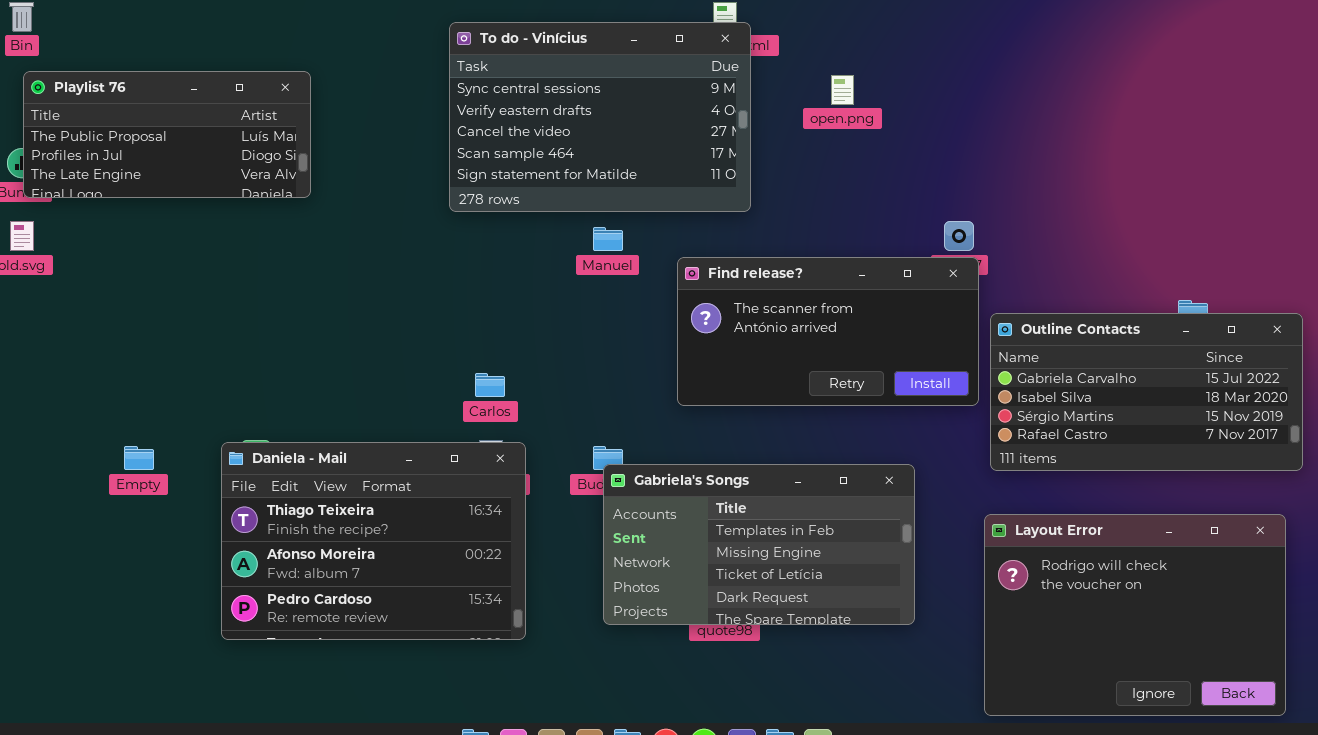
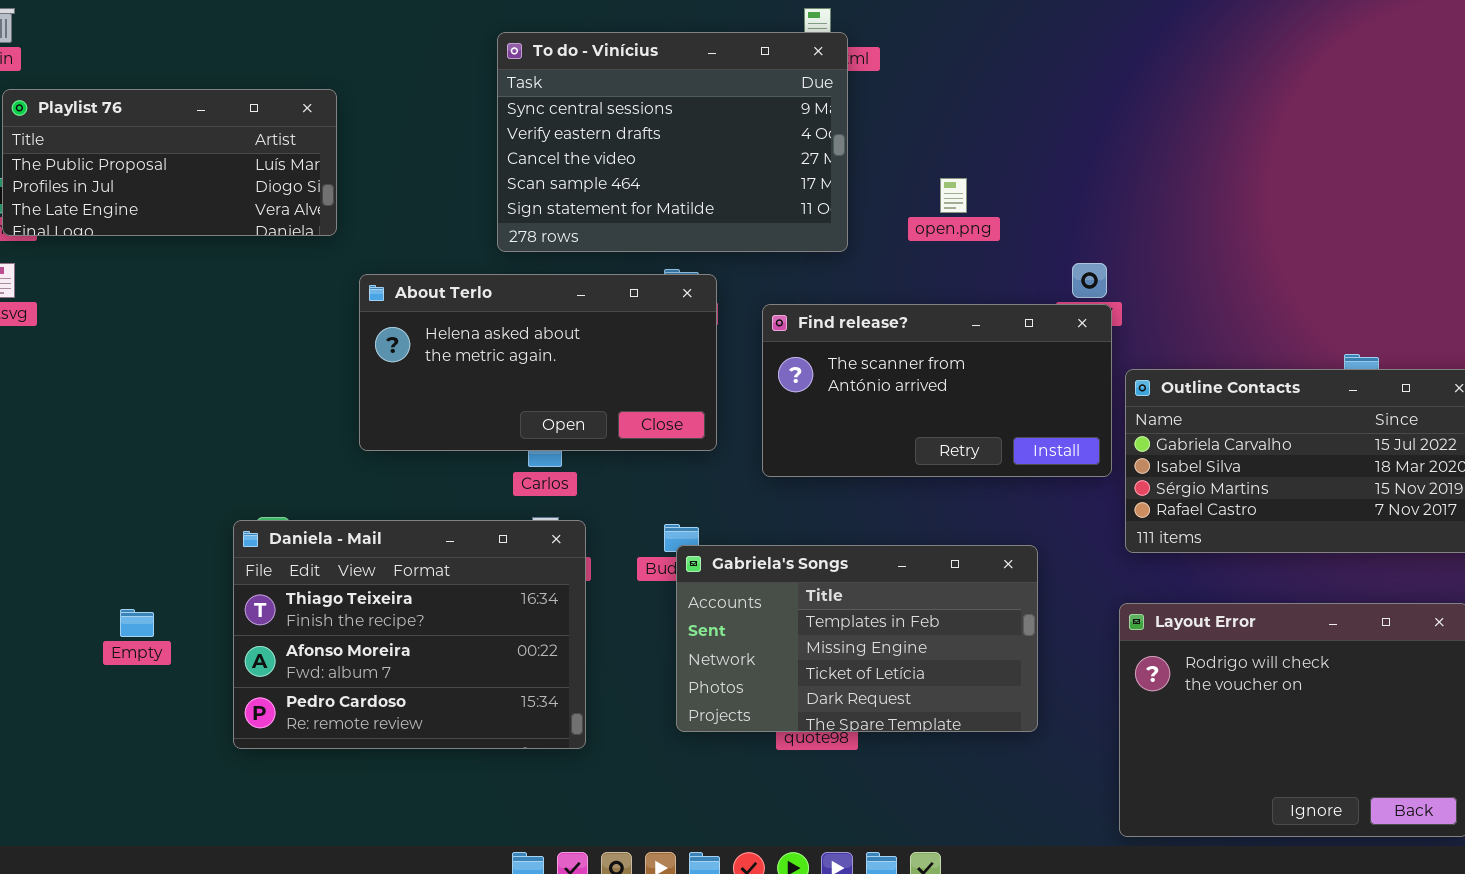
open.png: [831,75,854,105] -> [940,178,967,213], moved
About Terlo: none -> [359,274,717,451], opened
Empty: [124,446,154,470] -> [120,609,154,637], moved

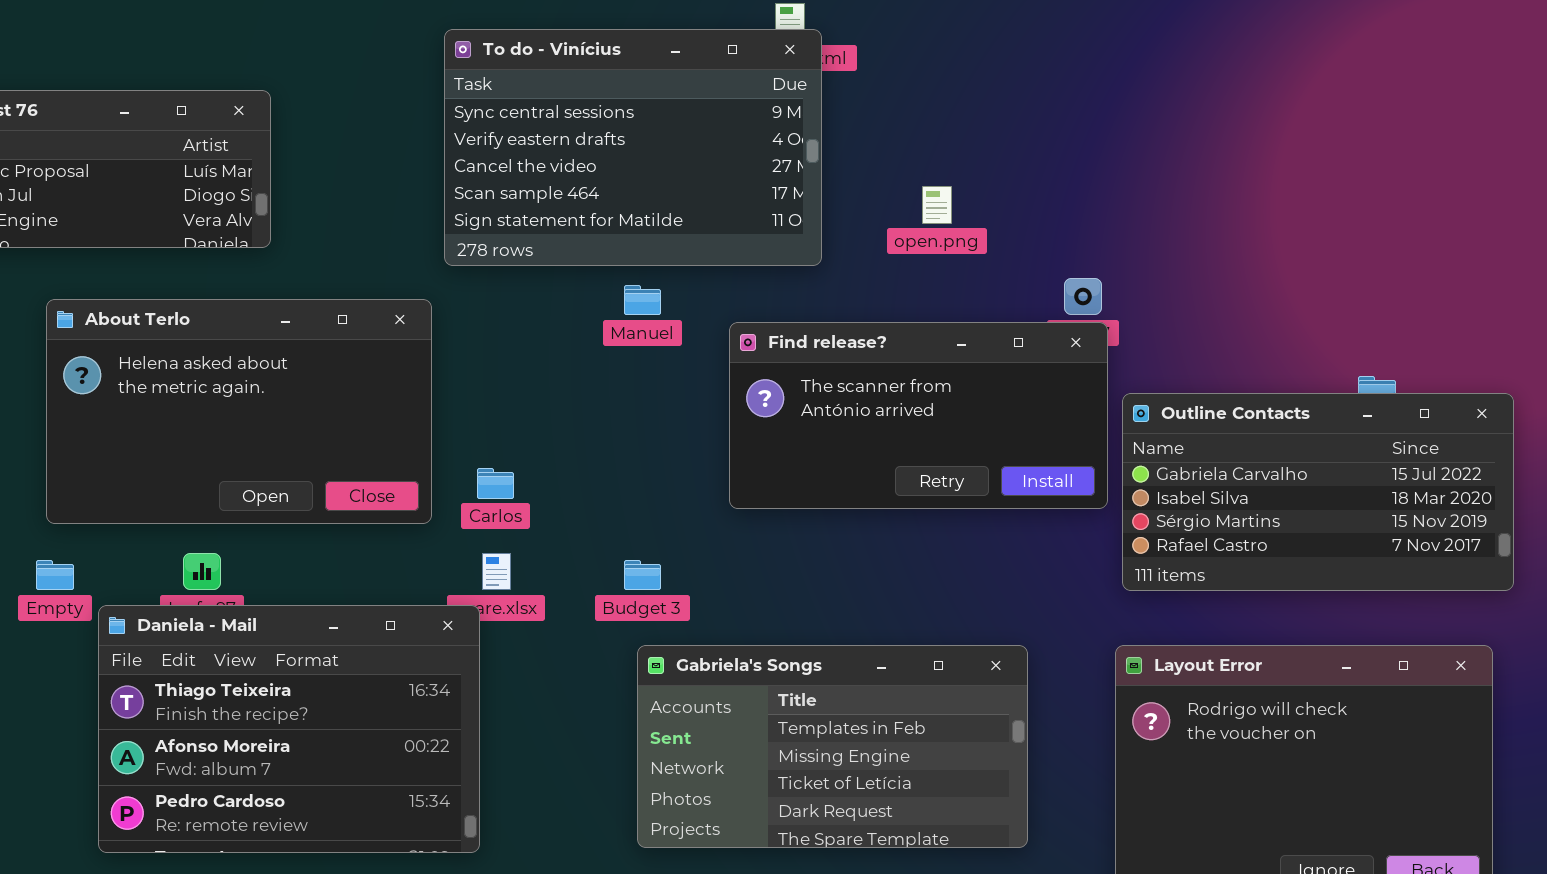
About Terlo: [359,274,717,451] -> [46,299,432,524], moved, resized
Daniela - Mail: [233,520,586,749] -> [98,605,480,853], moved
Gabriela's Songs: [676,545,1038,732] -> [637,645,1028,848], moved
Empty: [120,609,154,637] -> [36,560,74,590], moved

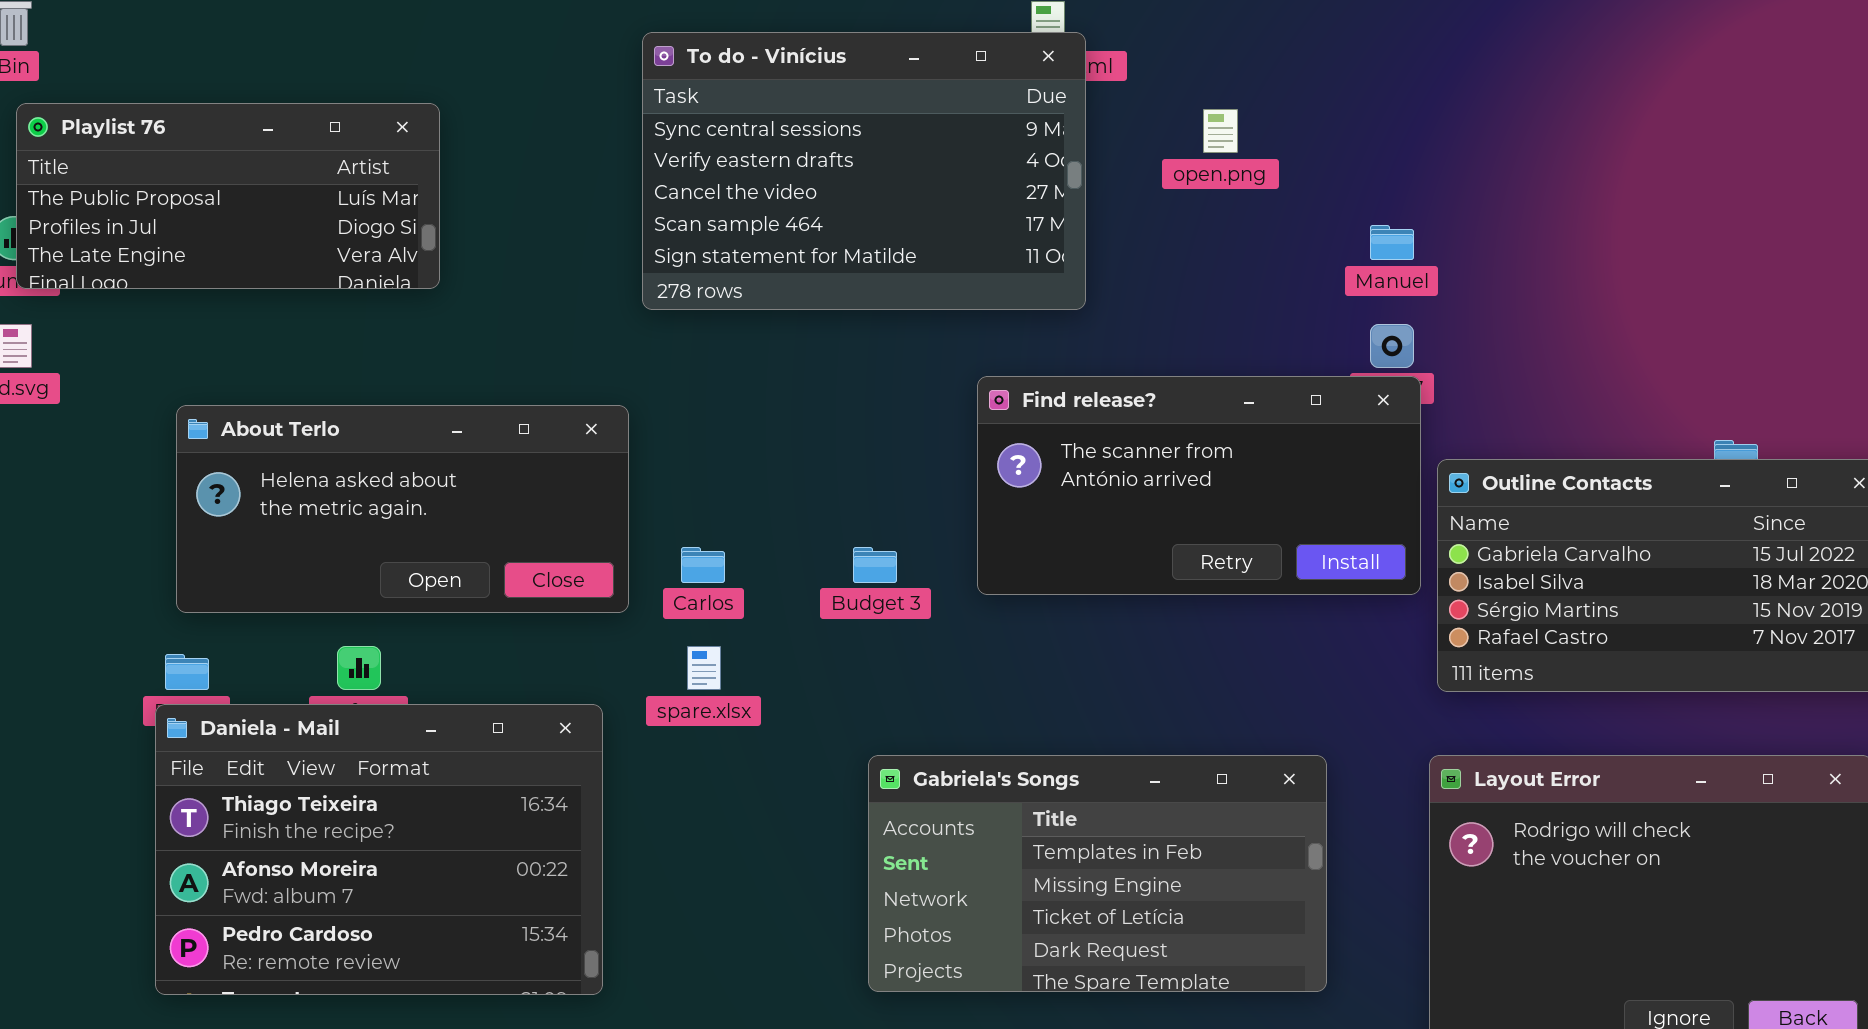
open.png: [922,186,952,224] -> [1203,109,1238,153], moved
Manuel: [624,285,661,315] -> [1370,225,1414,260], moved
About Terlo: [46,299,432,524] -> [176,405,629,613], resized
Budget 3: [624,560,661,590] -> [853,547,897,583], moved
Daniela - Mail: [98,605,480,853] -> [155,704,603,995], moved

